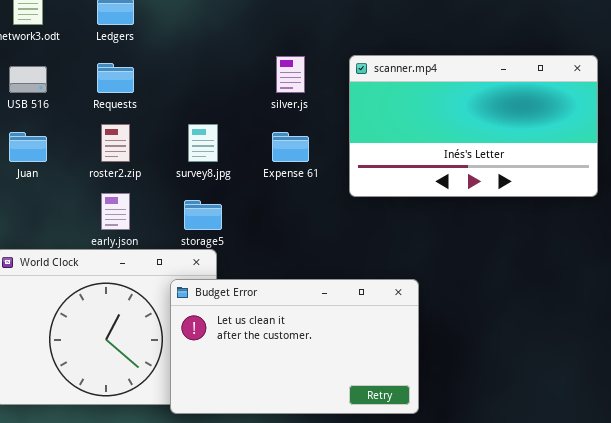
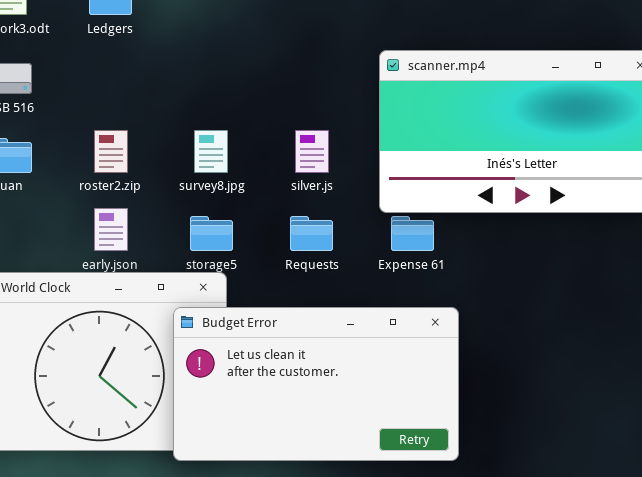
silver.js: [276,56,305,93] -> [295,130,329,173], moved
Requests: [97,63,134,93] -> [290,216,333,251], moved
Expense 61: [272,132,309,162] -> [391,216,434,251], moved

